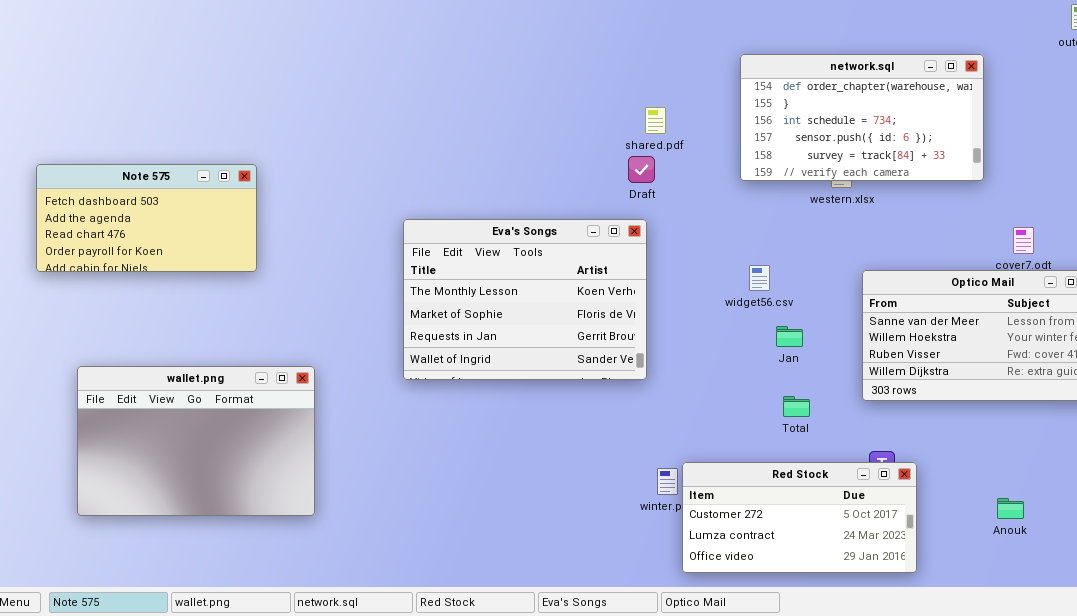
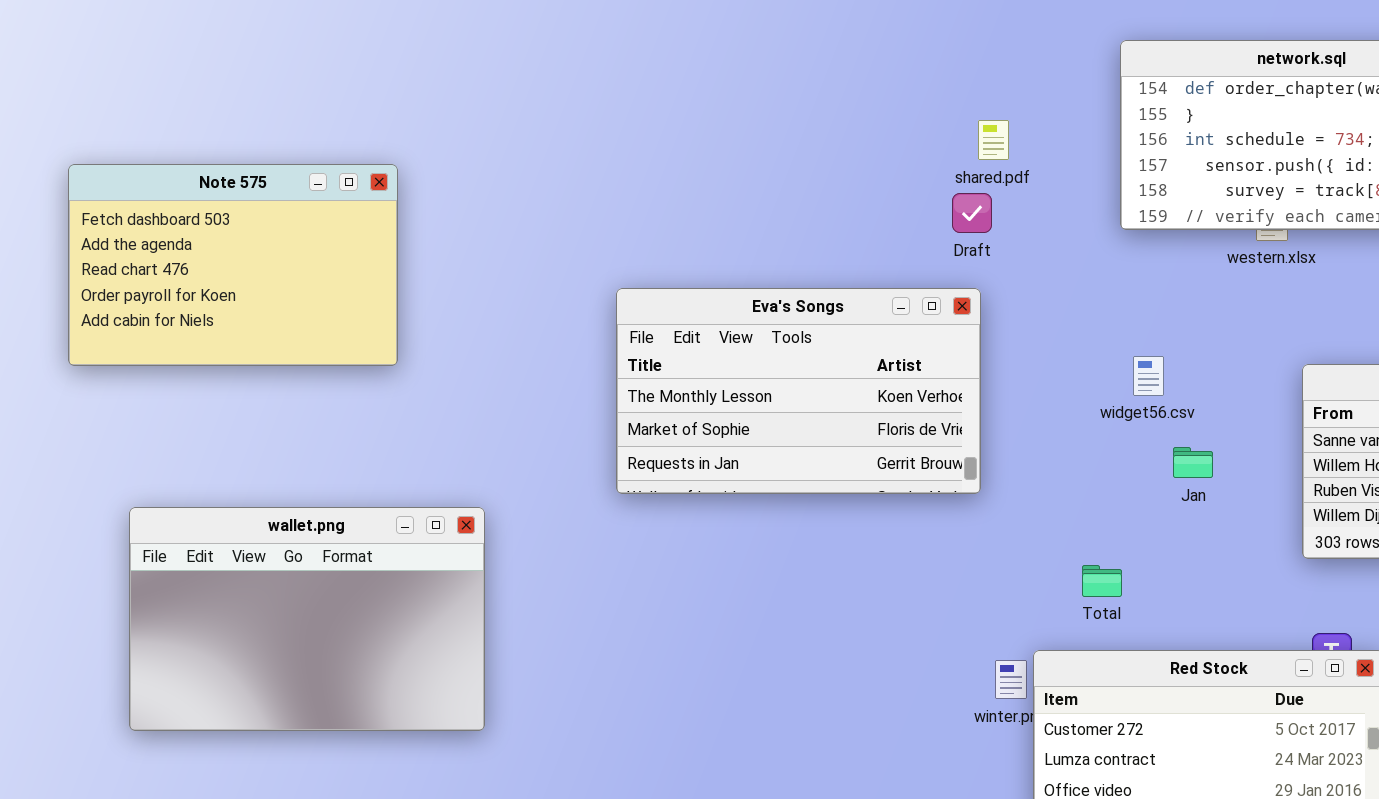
Note 575: [36,164,257,272] -> [68,164,398,366], resized
Eva's Songs: [403,219,647,380] -> [616,288,981,494], resized
Total: [783,396,810,417] -> [1082,565,1122,597], moved

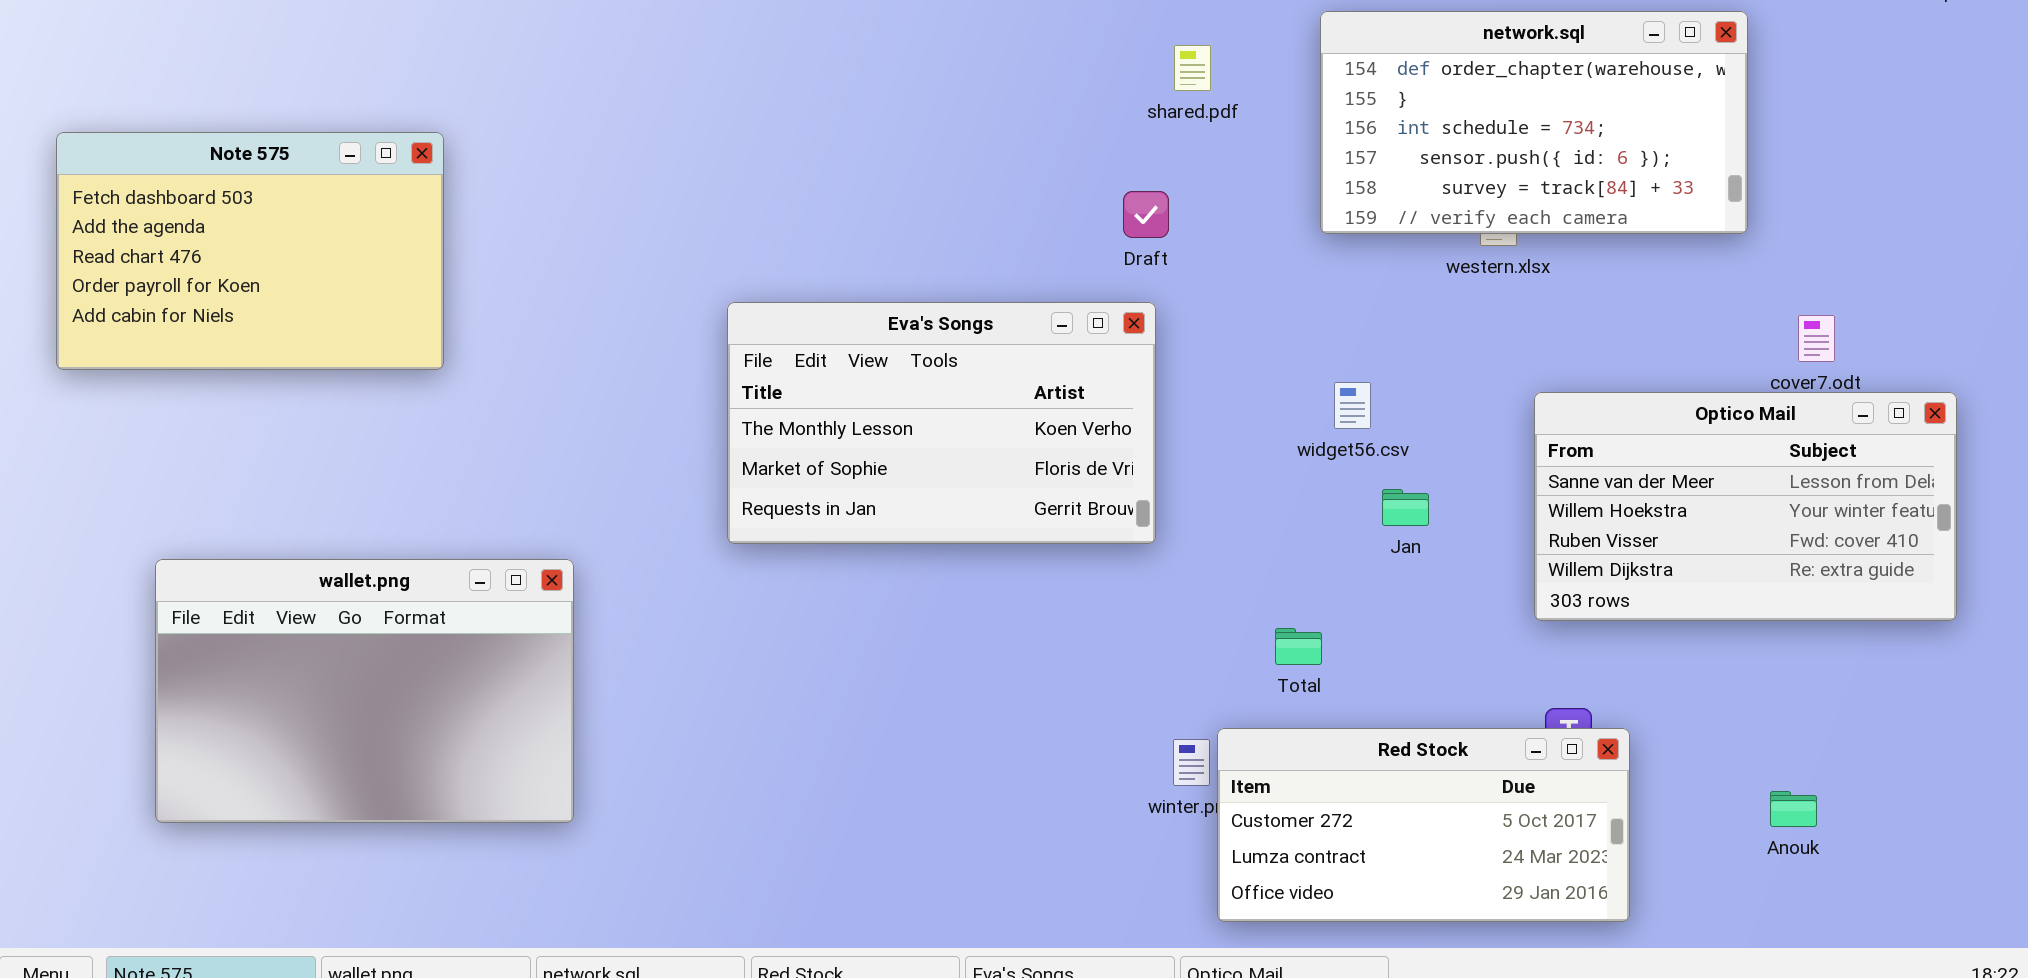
shared.pdf: [978,120,1009,160] -> [1174,45,1211,91], moved
Note 575: [68,164,398,366] -> [56,132,444,370], moved

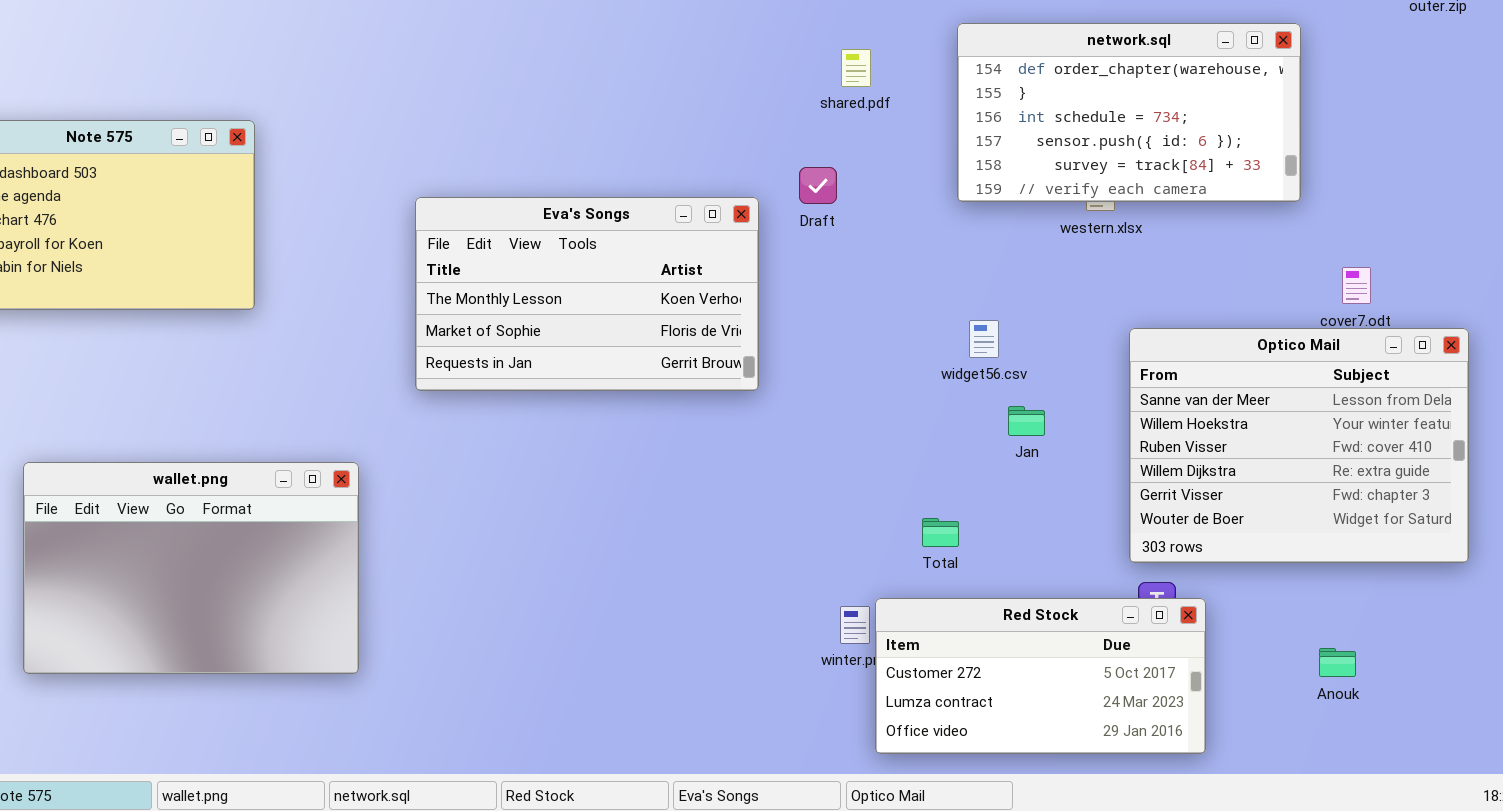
Eva's Songs: [727,302,1156,544] -> [415,197,759,391], moved
Optico Mail: [1534,392,1957,621] -> [1129,328,1469,563], resized

